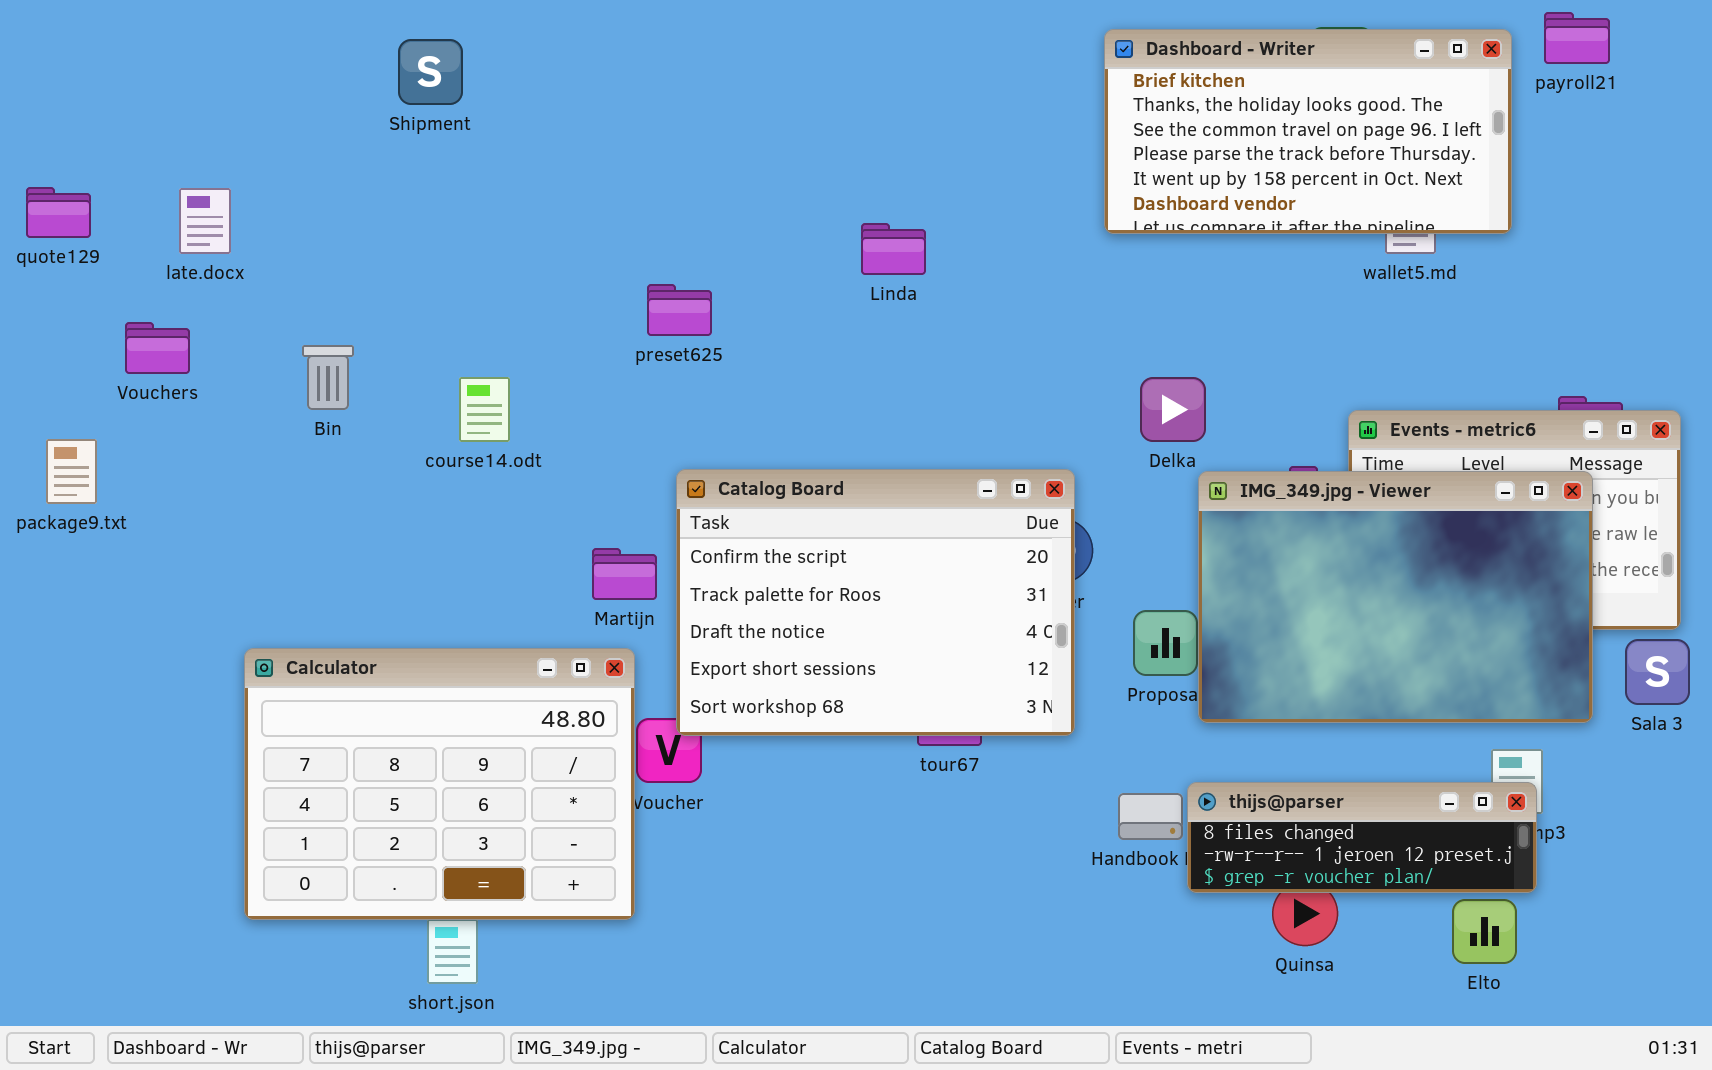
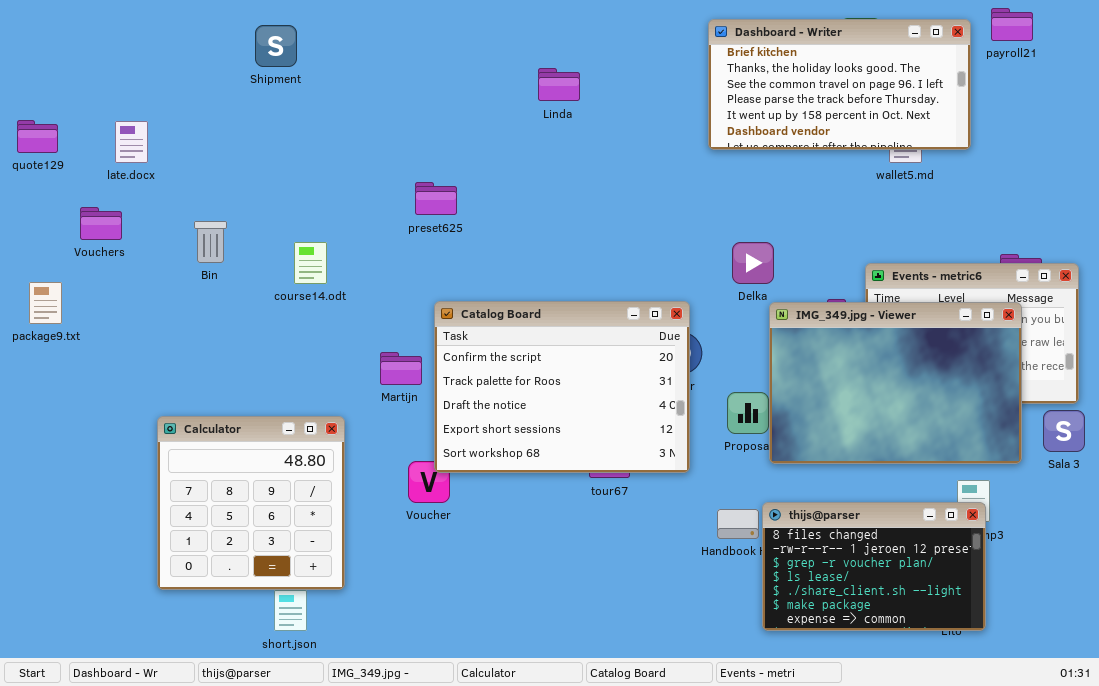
Linda: [861,223,926,275] -> [538,68,580,101], moved
Calculator: [244,648,635,920] -> [157,416,345,590], resized
thijs@parser: [1187,782,1537,893] -> [762,502,986,631], resized

